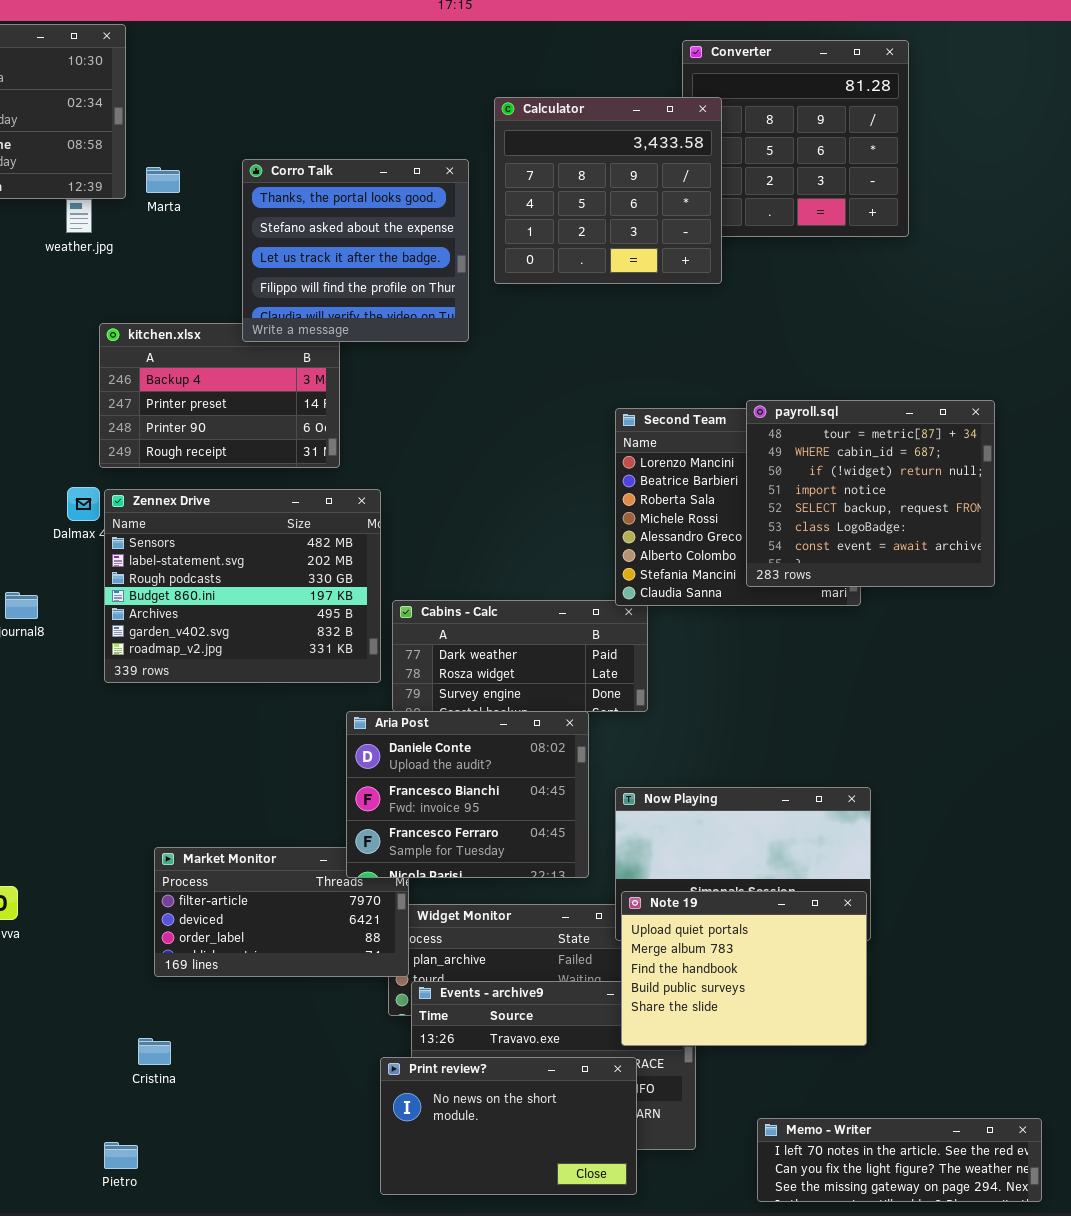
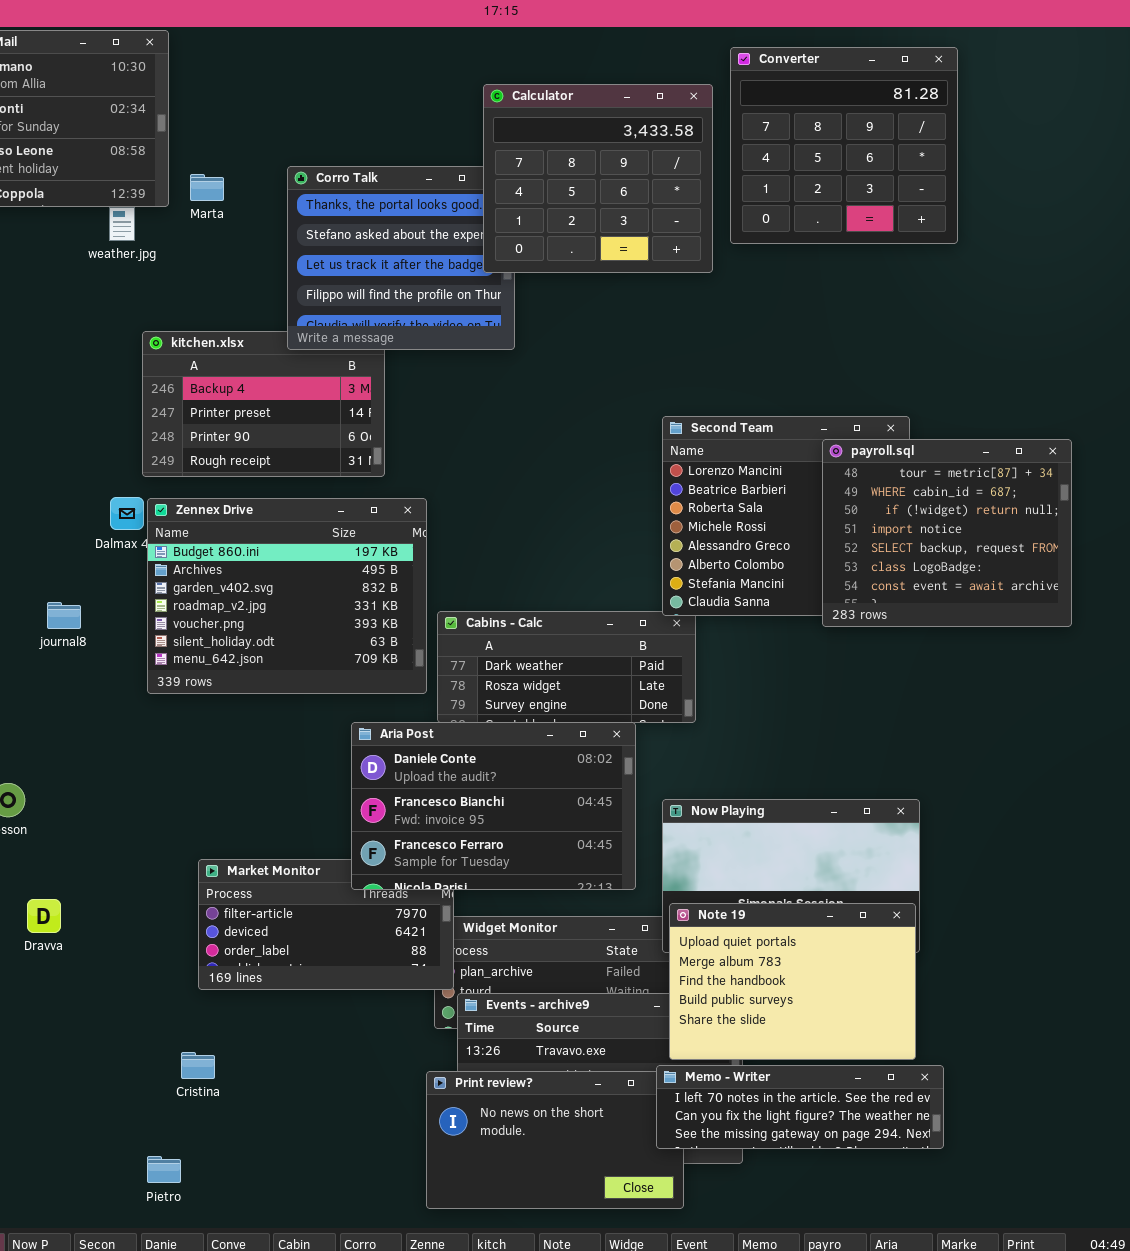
Calculator: [494,97,722,284] -> [483,84,713,273], moved
payroll.sql: [746,400,995,587] -> [822,439,1072,627], moved
Zennex Drive: [104,489,381,683] -> [147,498,427,694], scrolled down 3 rows
Aria Post: [346,711,589,878] -> [351,722,636,890], resized
Memo - Writer: [757,1118,1042,1202] -> [656,1065,944,1149], moved

